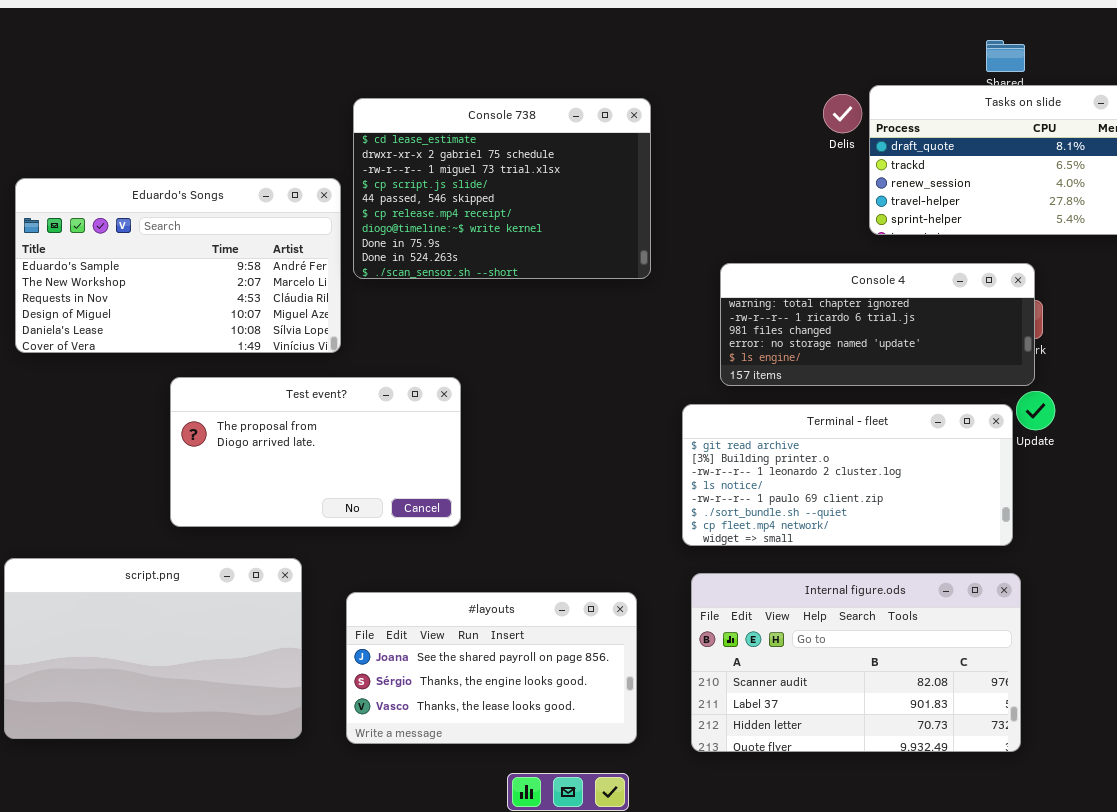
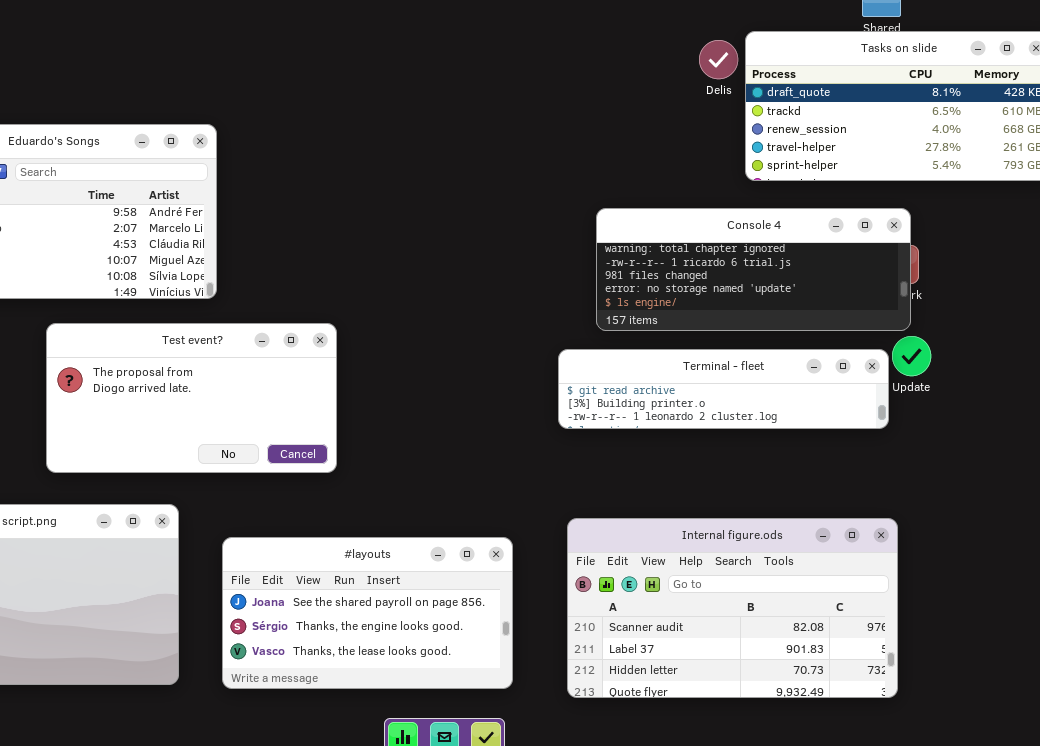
Console 738: [353,98,651,279] -> none, closed
Terminal - fleet: [682,404,1013,546] -> [558,349,889,429], resized

